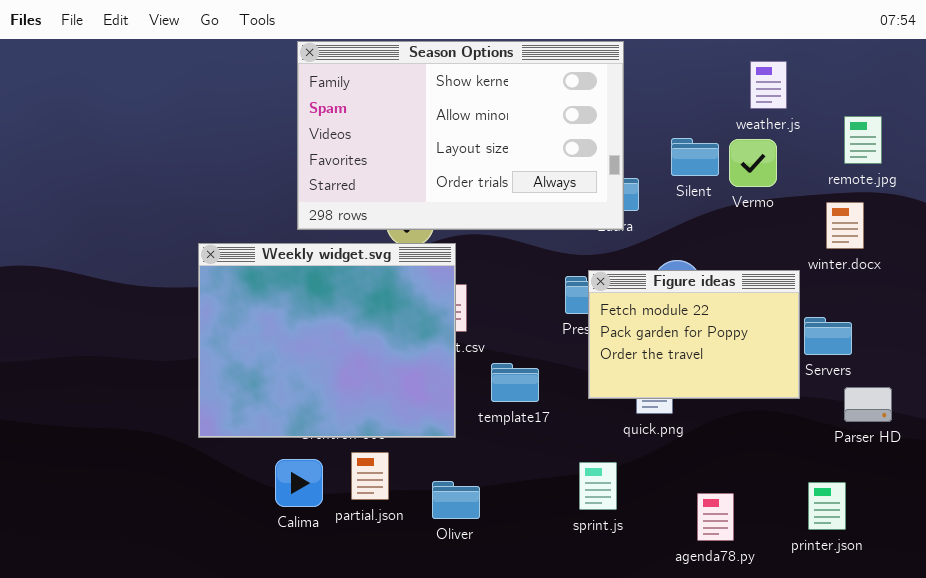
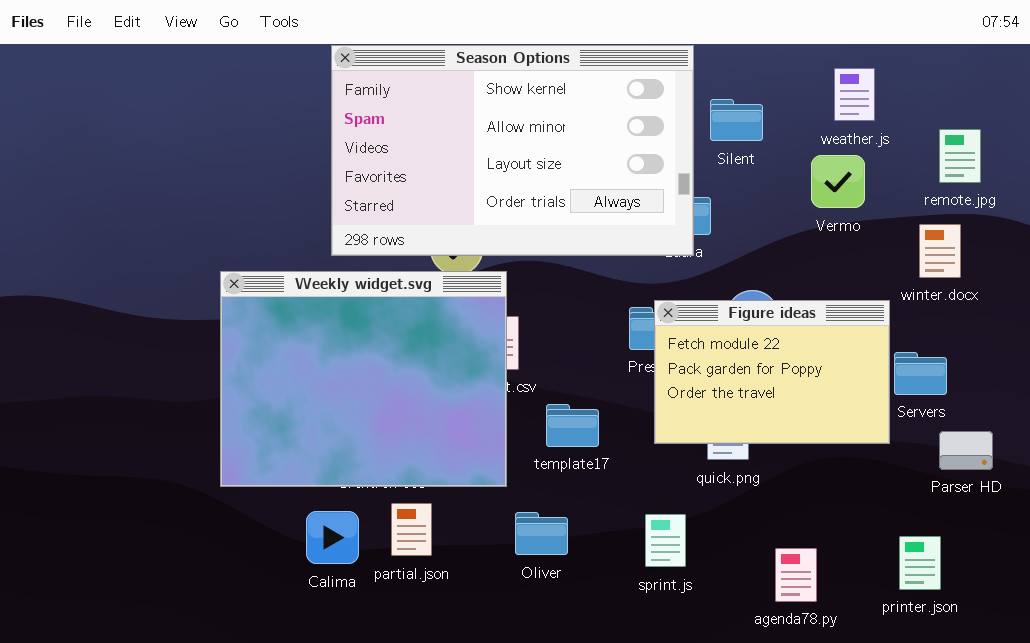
Silent: [671,138,719,176] -> [710,99,763,141], moved
Oliver: [432,481,480,519] -> [515,512,568,555], moved

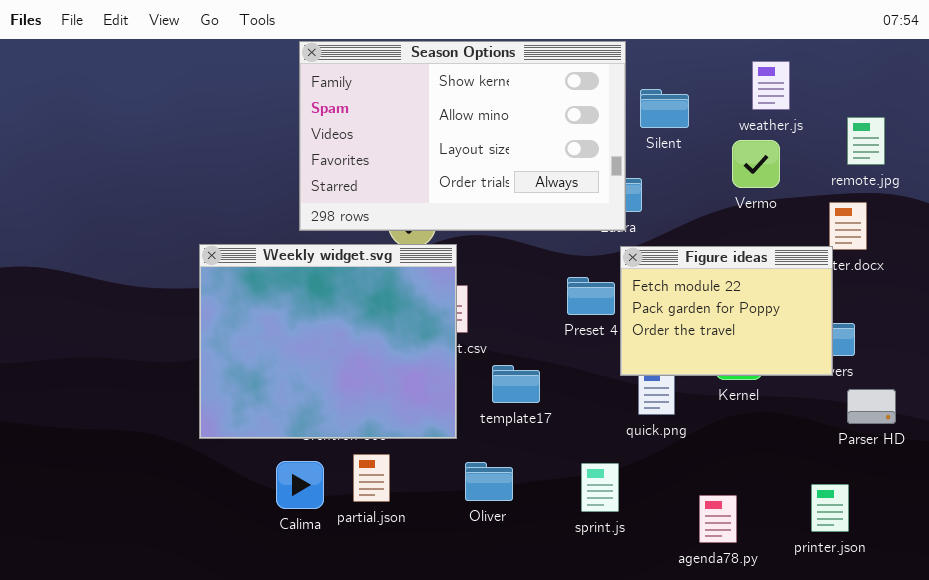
Figure ideas: [654,300,890,444] -> [620,246,833,376], moved

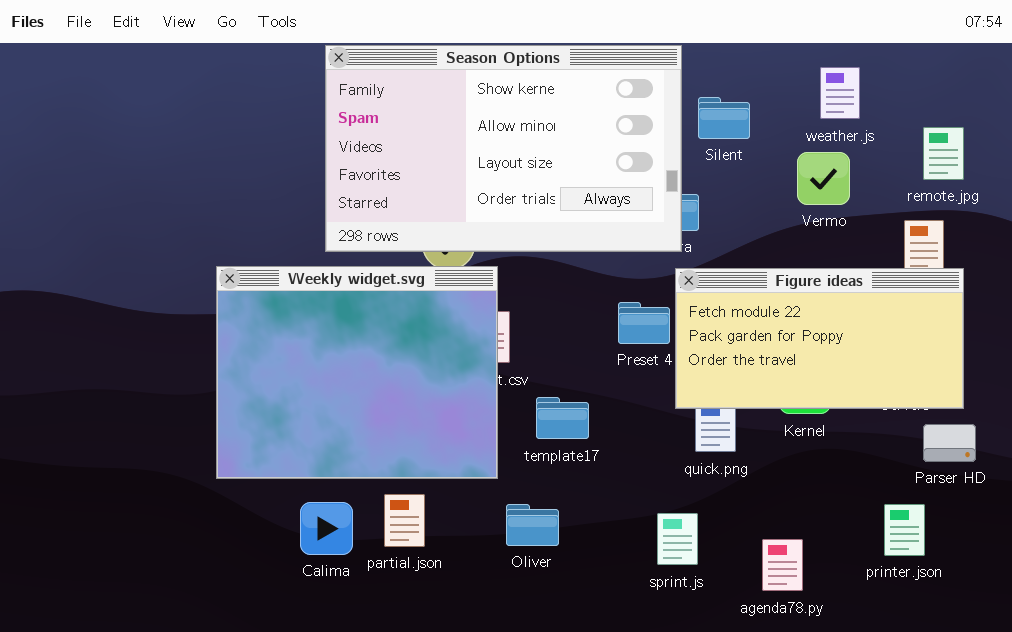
Figure ideas: [620,246,833,376] -> [675,268,964,409], resized
sprint.js: [581,463,619,512] -> [657,513,698,565], moved
printer.json: [811,484,849,532] -> [884,504,925,556], moved

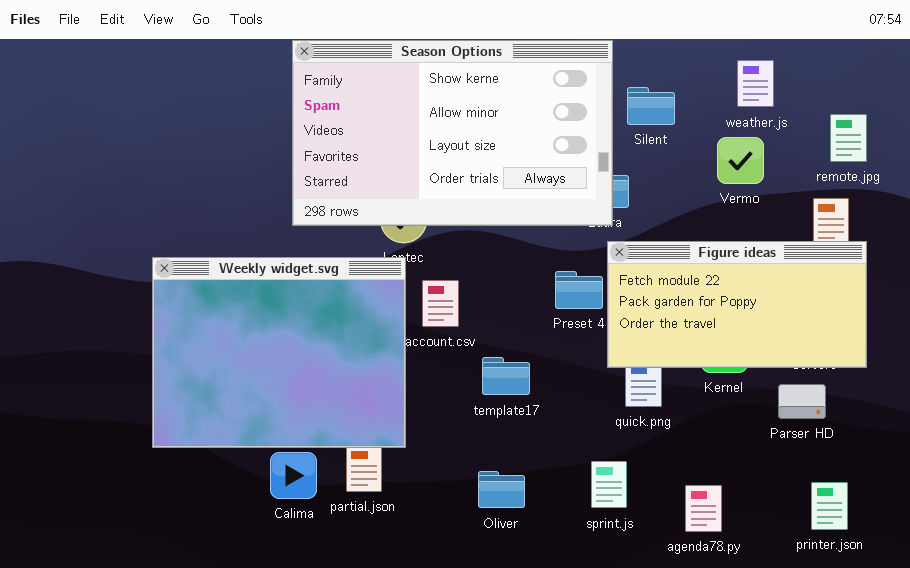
Weekly widget.svg: [216,266,498,479] -> [152,257,406,448], moved
Parser HD: [923,424,976,462] -> [778,384,826,419], moved
Oliver: [506,504,559,546] -> [478,471,525,508], moved
printer.json: [884,504,925,556] -> [811,482,848,530], moved

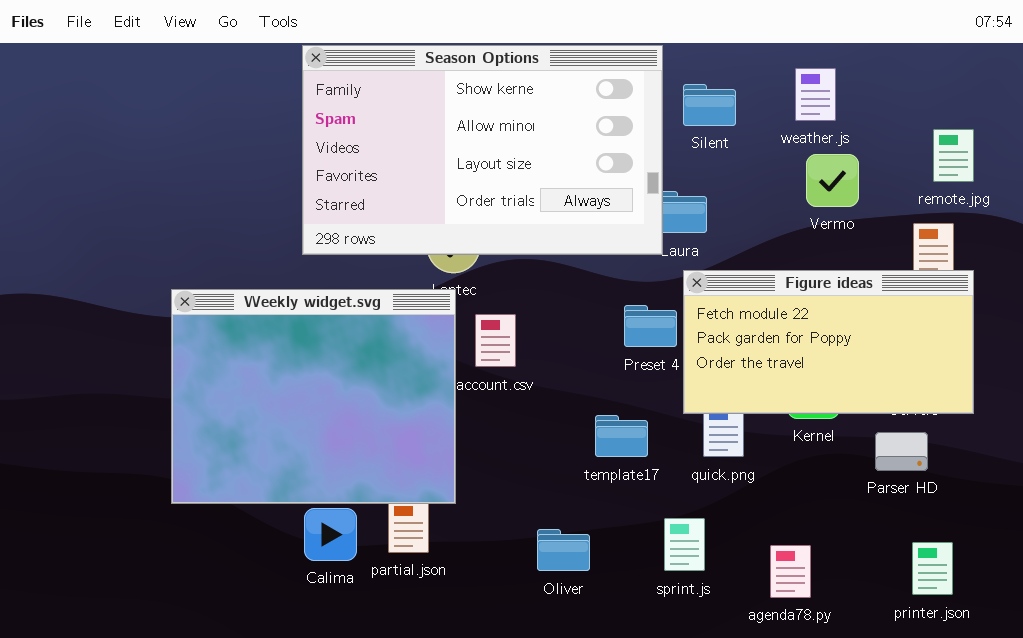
Season Options: [292,40,613,226] -> [302,45,663,255], moved
weather.js: [737,60,774,107] -> [795,68,836,121], moved
Silent: [627,87,675,125] -> [683,84,736,126], moved
template17: [482,357,530,395] -> [595,415,648,457], moved

